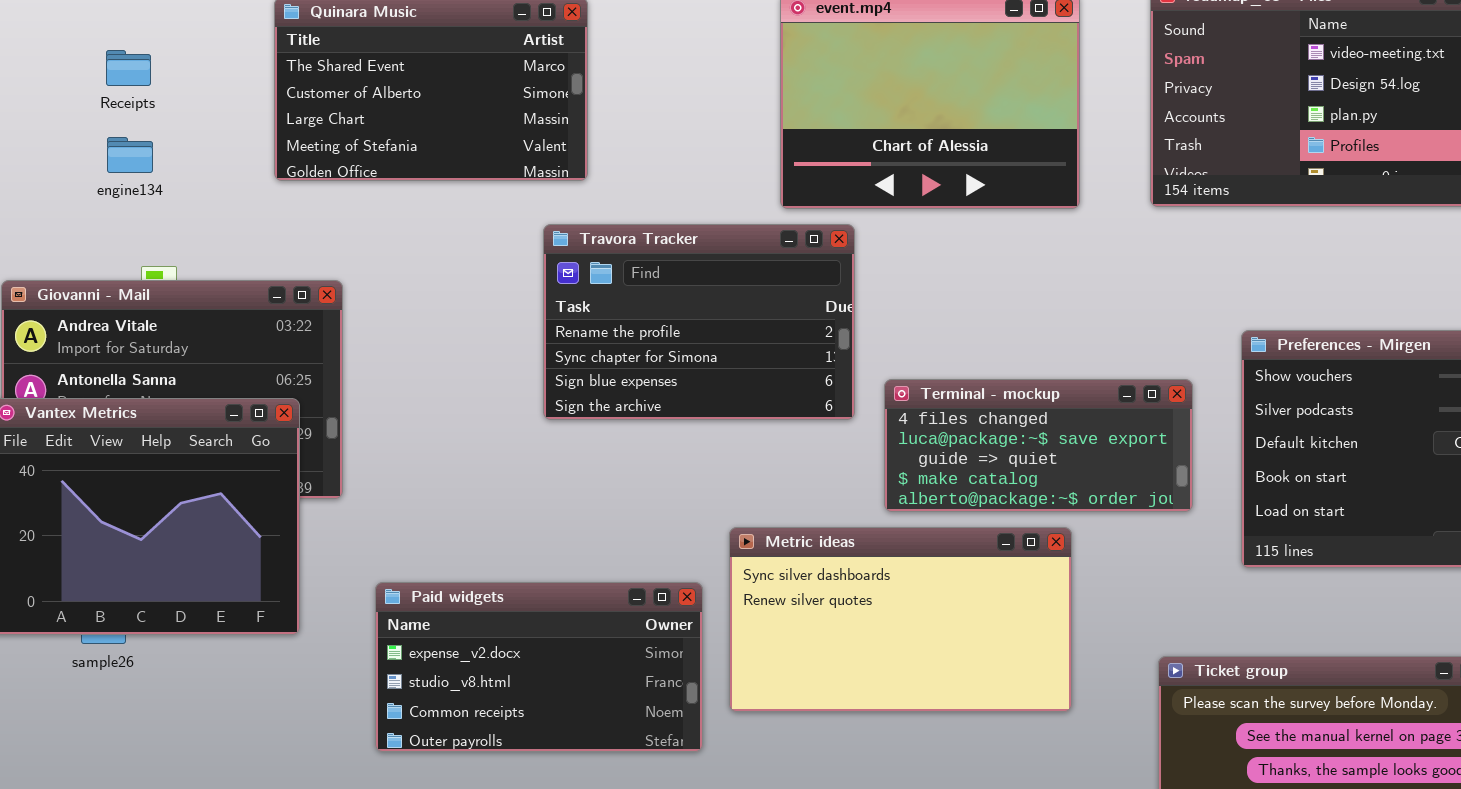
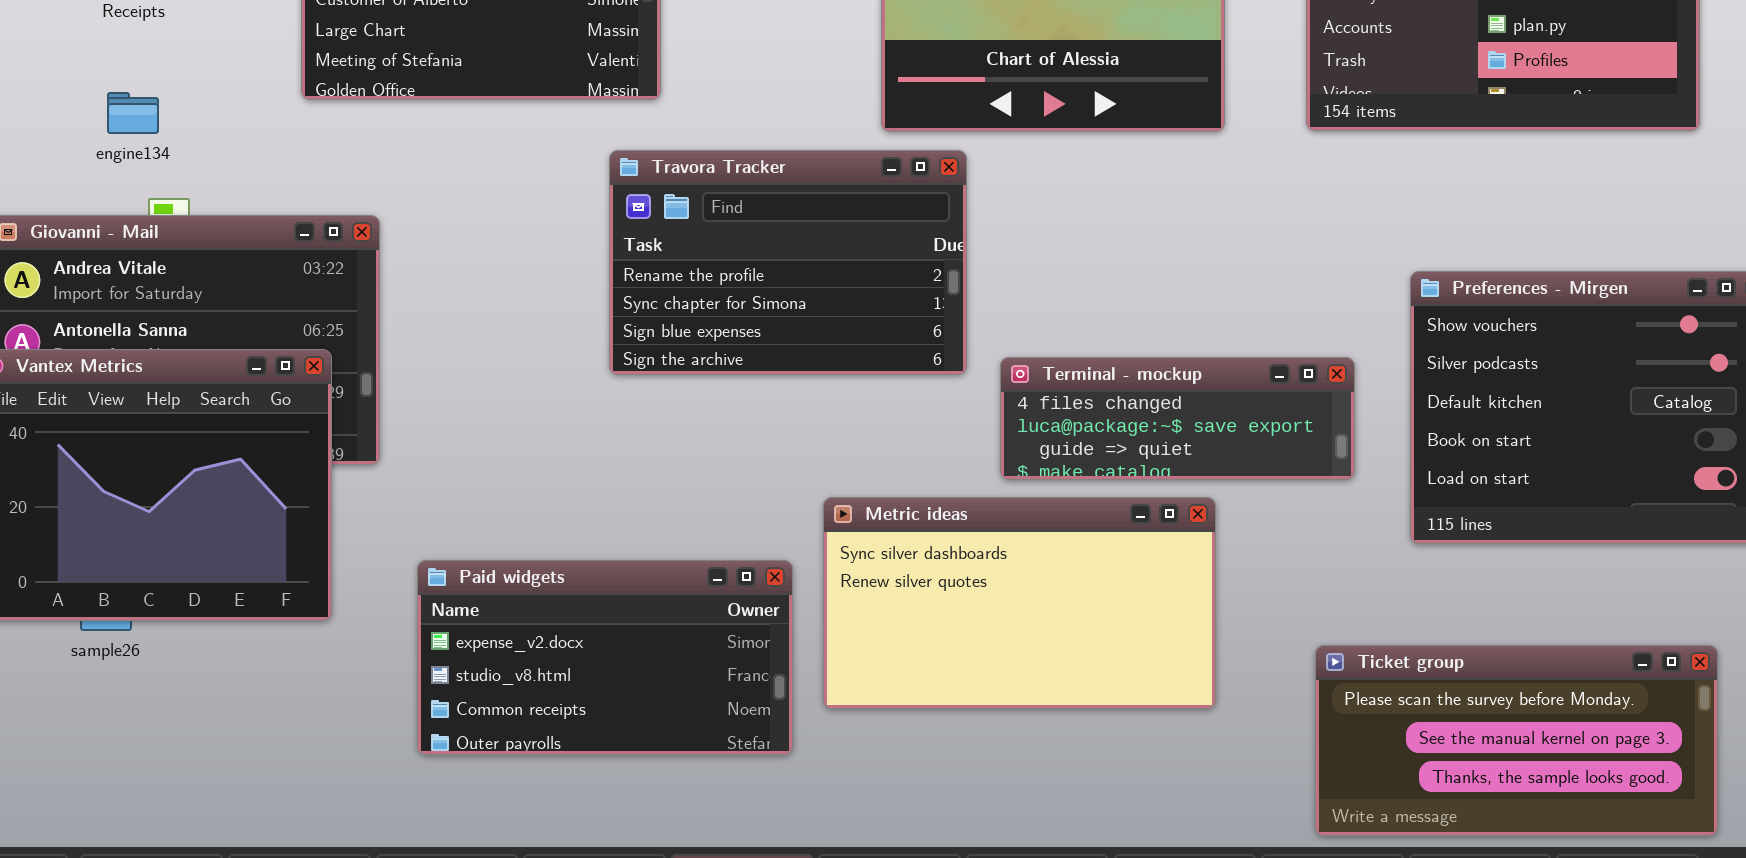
engine134: [107,137,153,173] -> [107,92,159,134], moved
Terminal - mockup: [884,379,1193,512] -> [1000,357,1355,480], resized

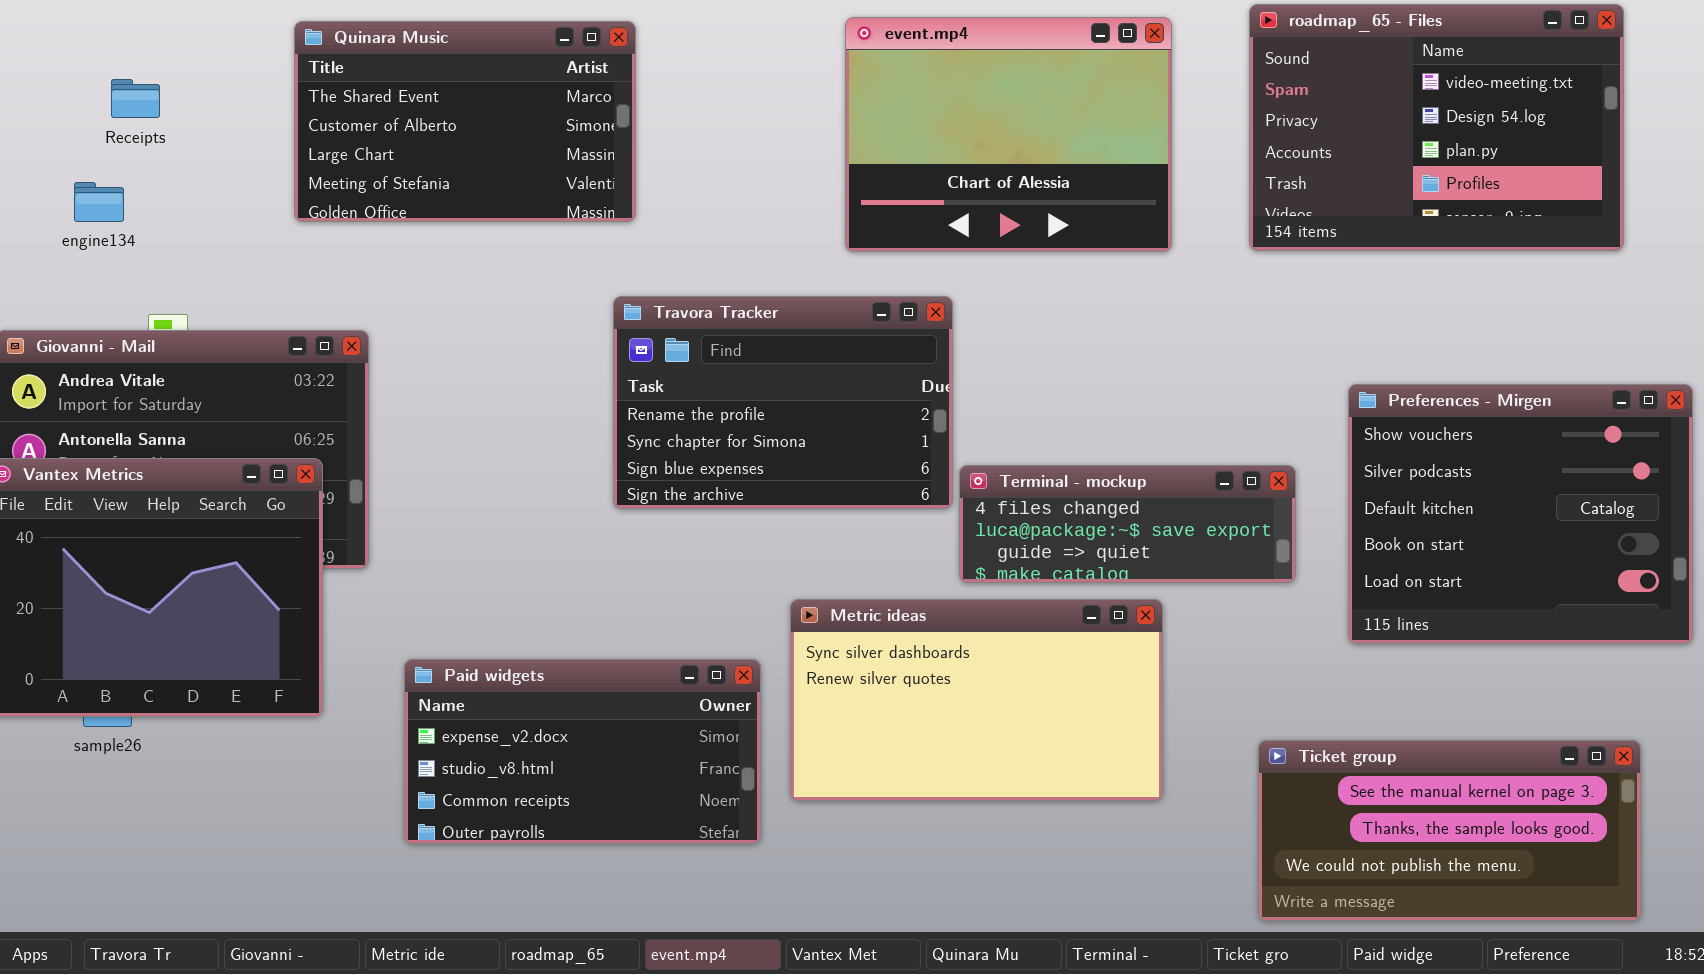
engine134: [107,92,159,134] -> [74,182,124,222], moved
Travora Tracker: [609,150,967,375] -> [613,296,953,509], moved
Ticket group: [1315,645,1718,836] -> [1258,740,1641,921], scrolled down 1 row

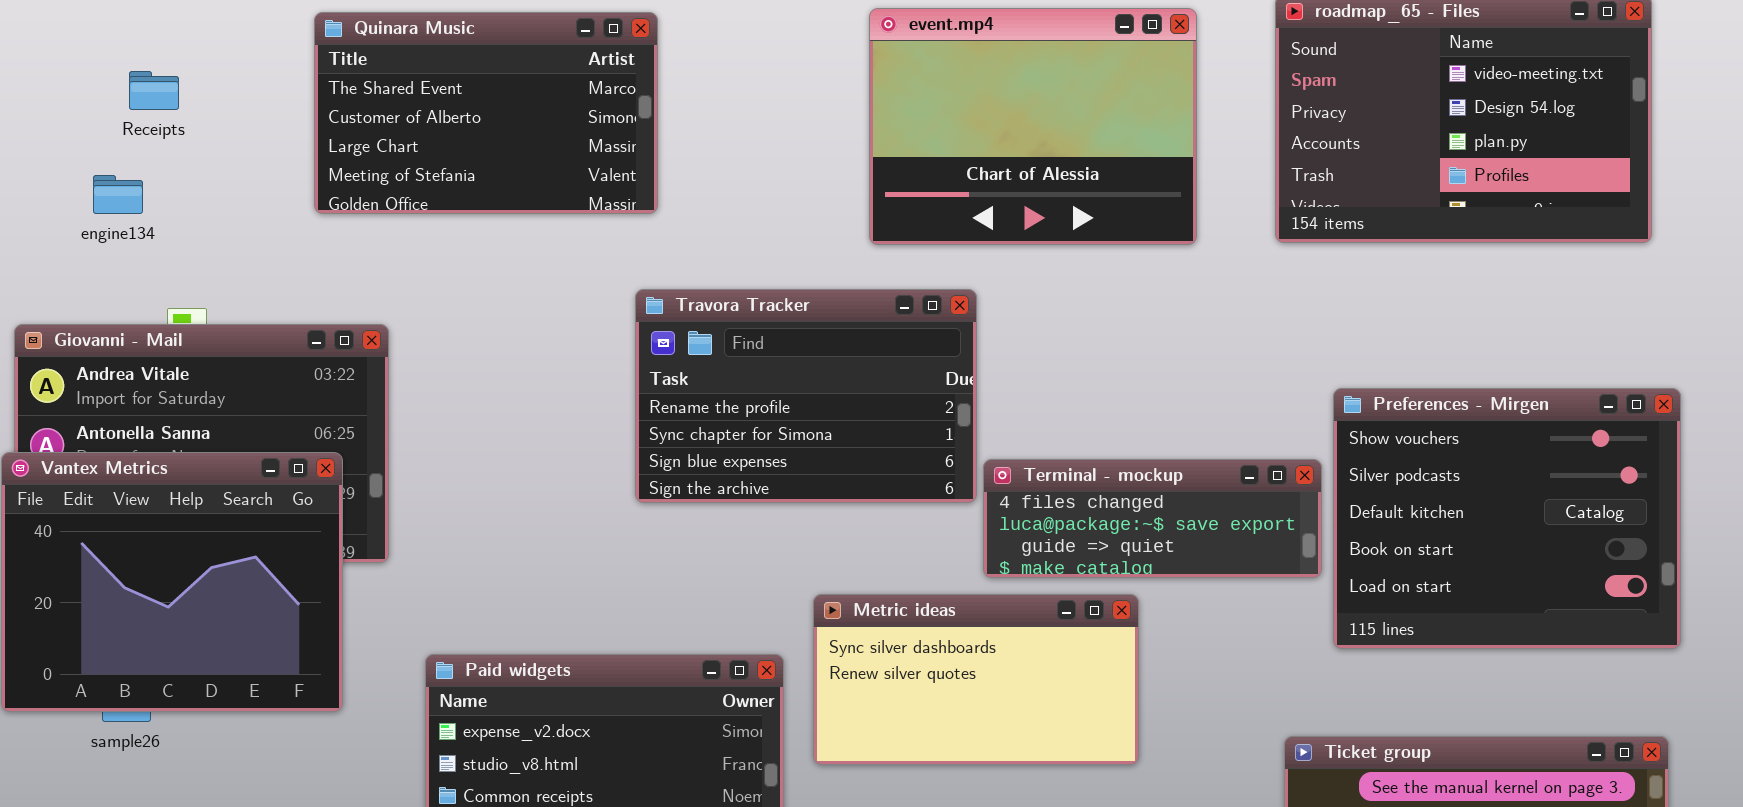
Preferences - Mirgen: [1348,384,1693,644] -> [1333,388,1681,649], moved
Metric ideas: [790,599,1163,801] -> [813,594,1139,765], resized

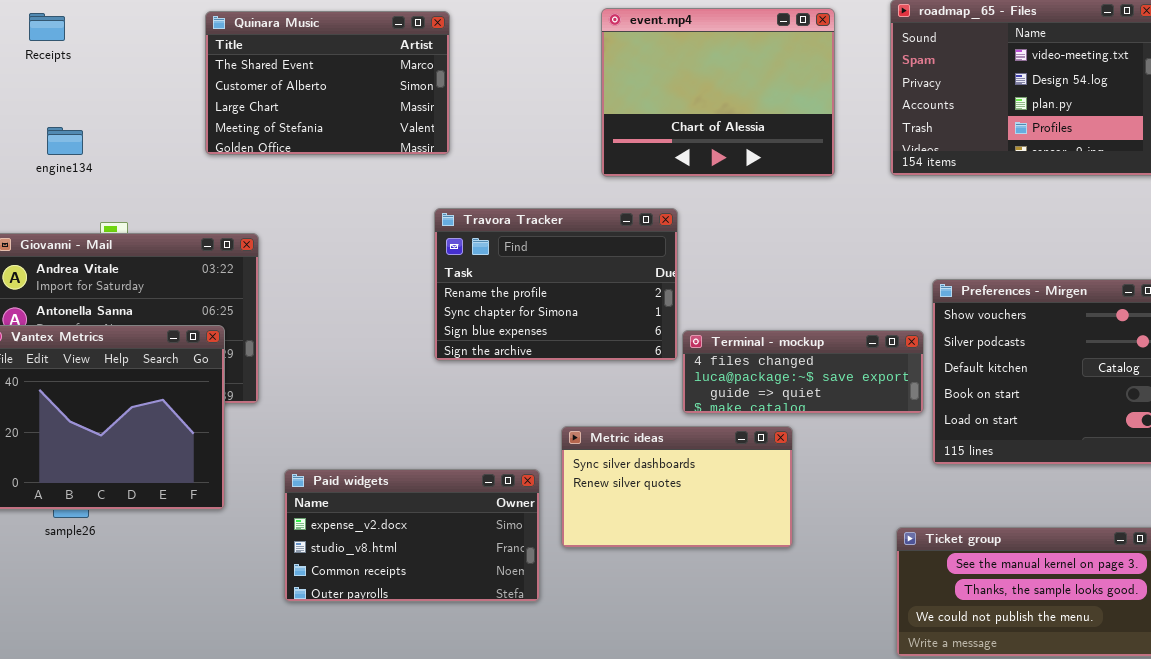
Receipts: [129,71,179,110] -> [29,13,65,41], moved

